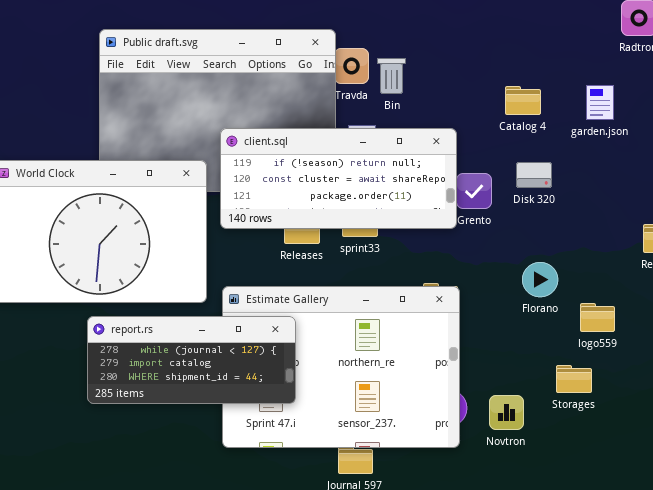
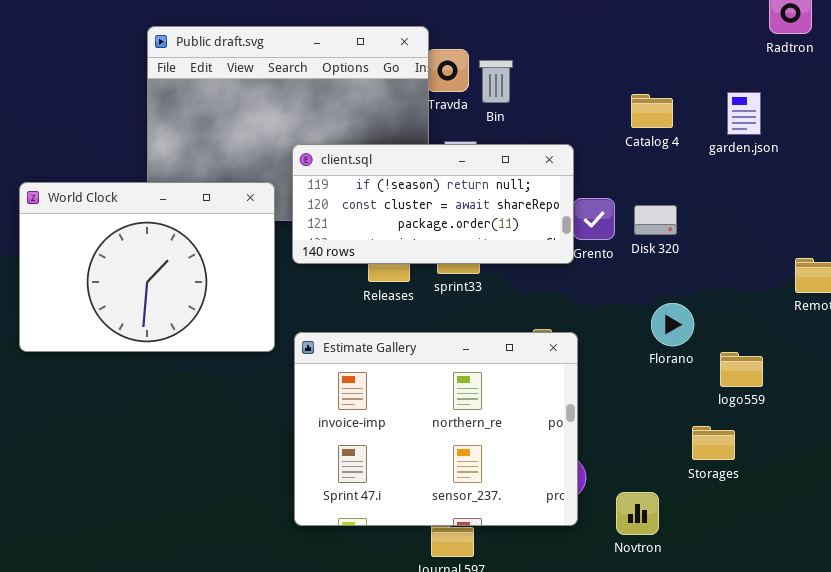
Disk 320: [516,162,552,188] -> [634,205,677,235], moved
report.rs: [87,316,296,404] -> none, closed
Novtron: [489,395,524,430] -> [616,492,659,535], moved

